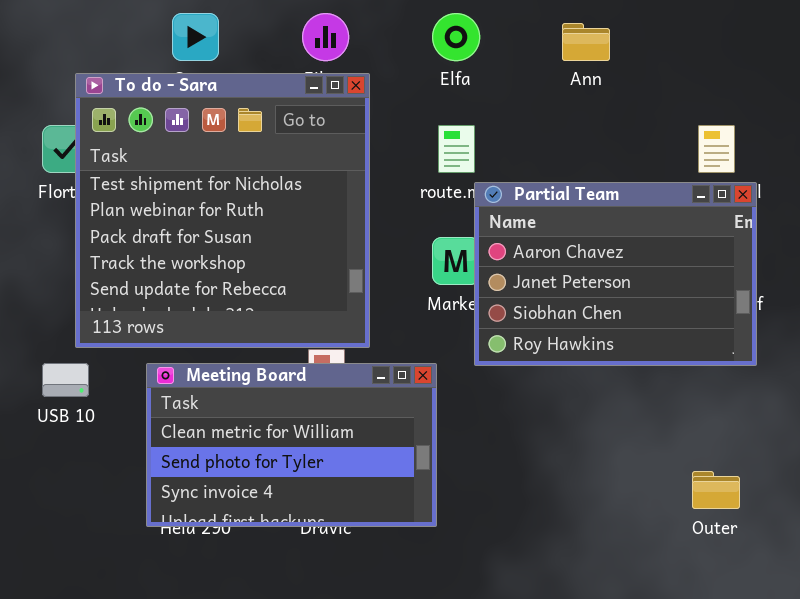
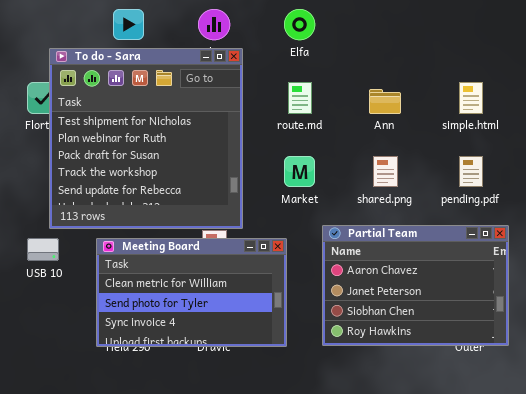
Ann: [562,23,610,61] -> [369,89,401,114], moved
Partial Team: [474,182,757,366] -> [322,225,509,346], moved

